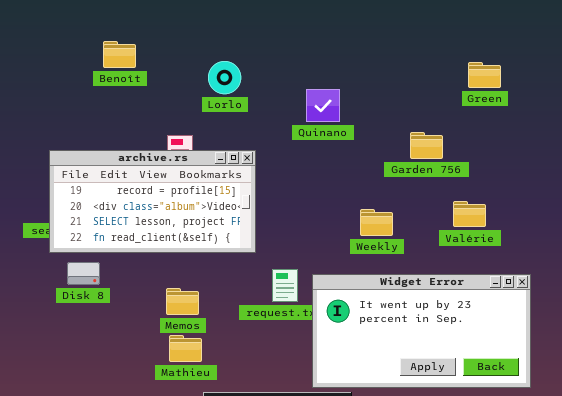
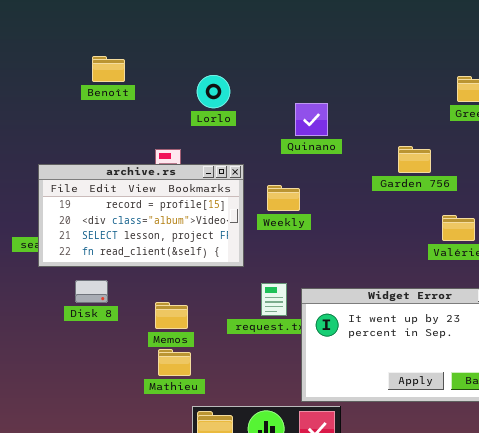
Weekly: [360,209,393,236] -> [267,185,300,211], moved
Disk 8: [67,262,100,285] -> [75,280,108,303], moved

